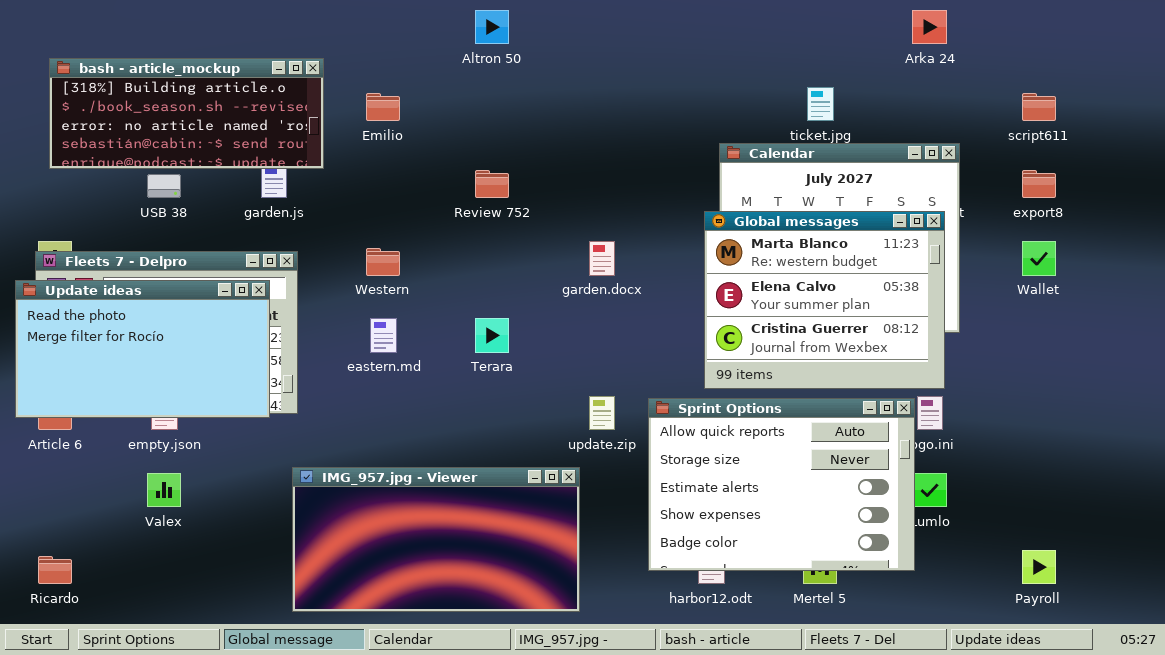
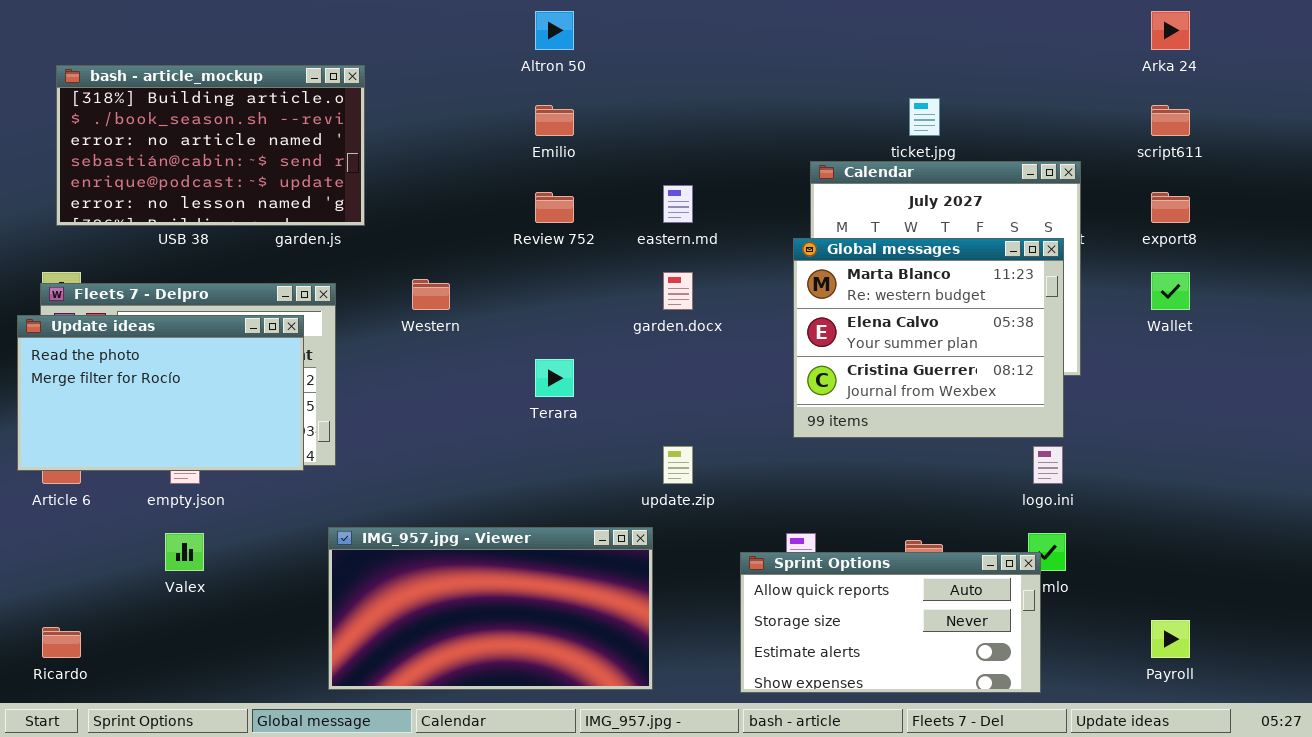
Arka 24: [912,10,947,44] -> [1151,11,1190,50], moved
bash - article_mockup: [49,58,324,169] -> [56,65,365,226], resized
Emilio: [366,93,400,121] -> [535,105,574,136], moved
eastern.md: [370,318,397,353] -> [663,185,693,223], moved
Sprint Options: [648,398,915,571] -> [740,552,1041,693], moved, resized

